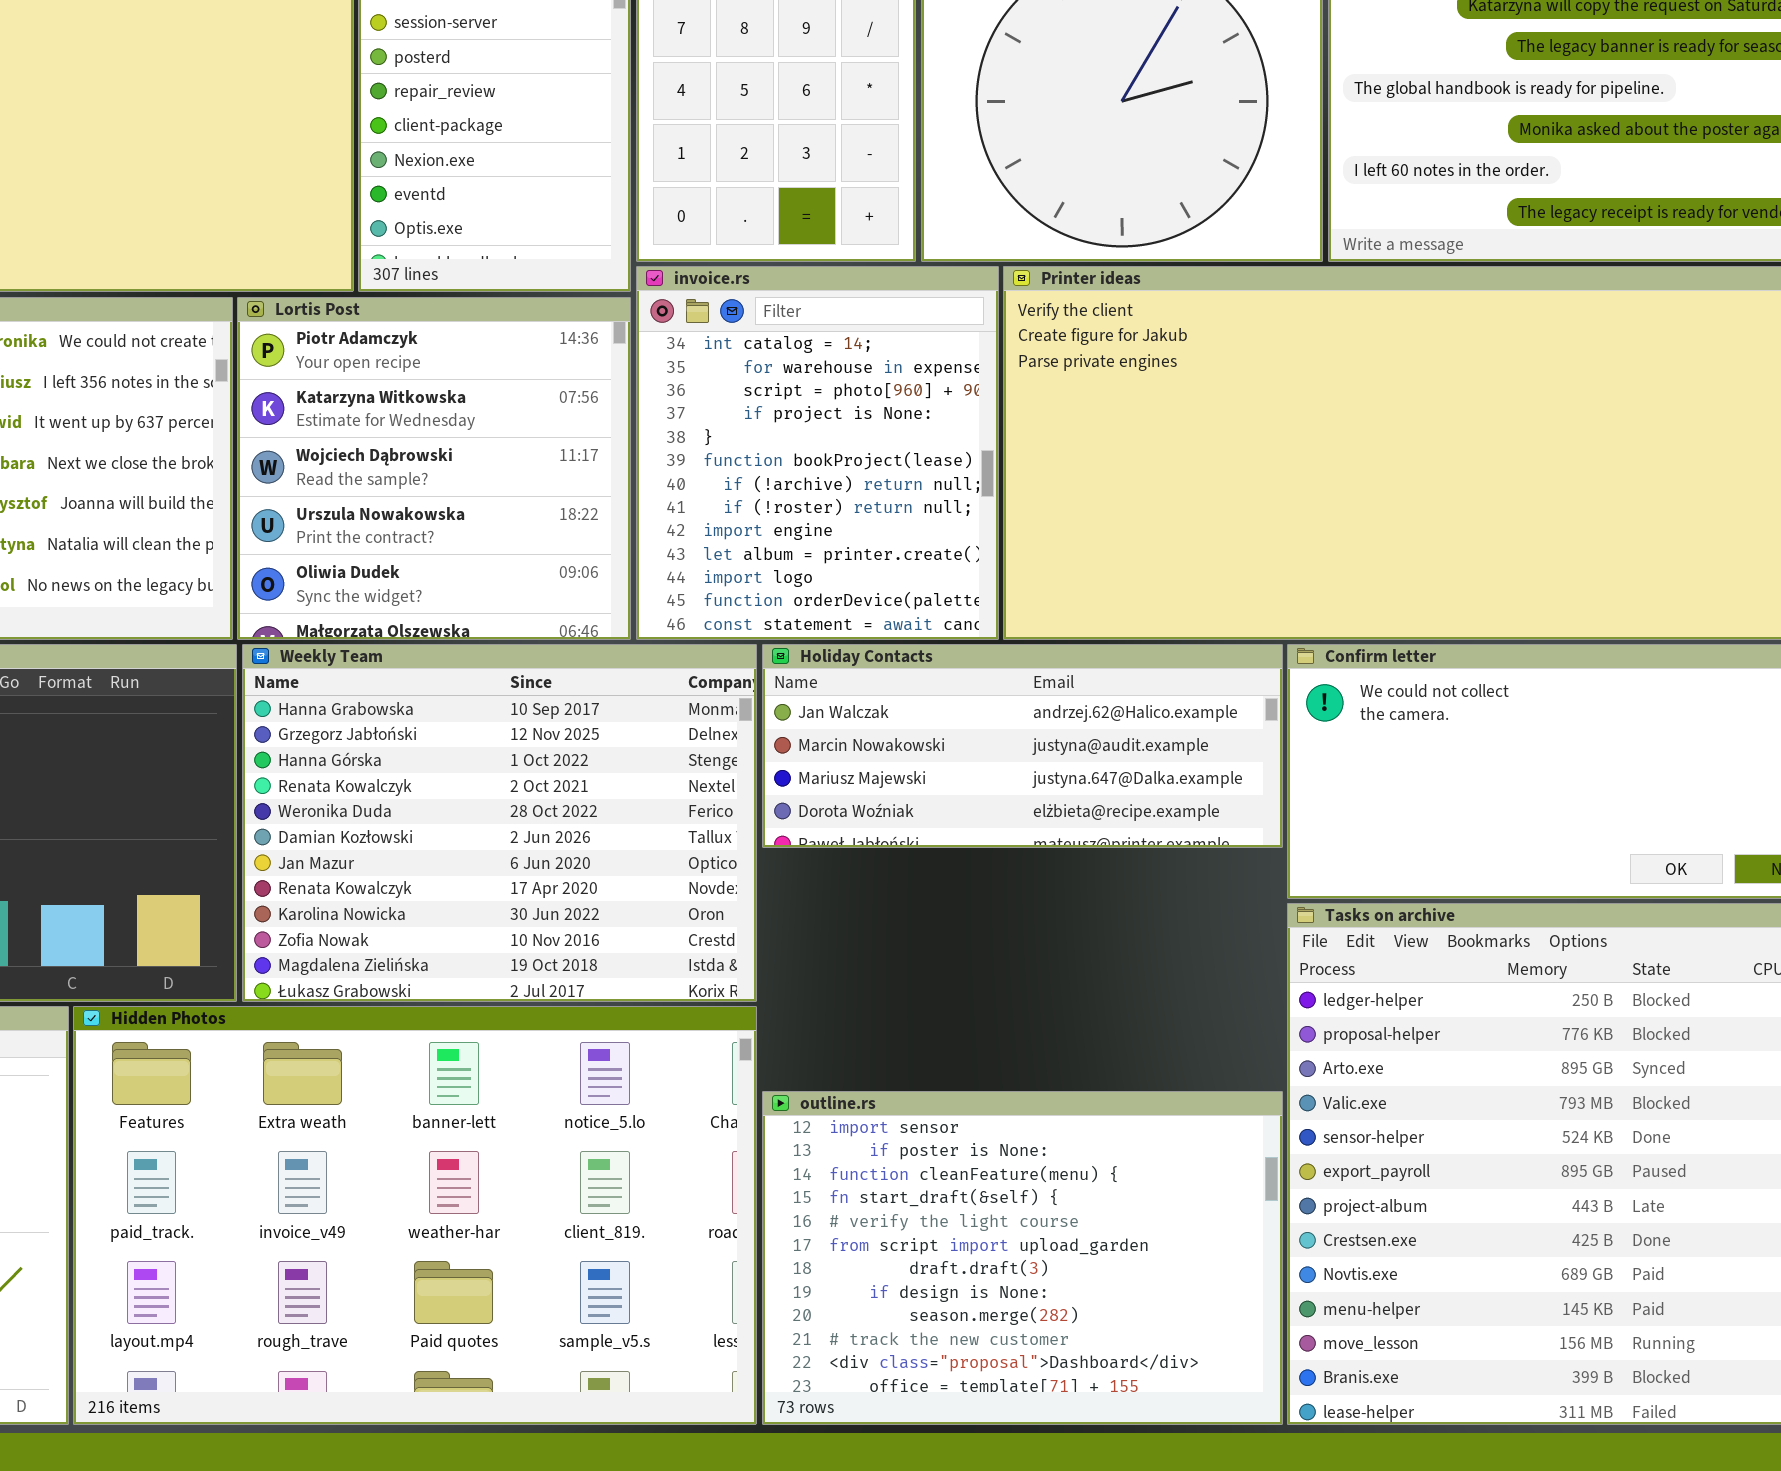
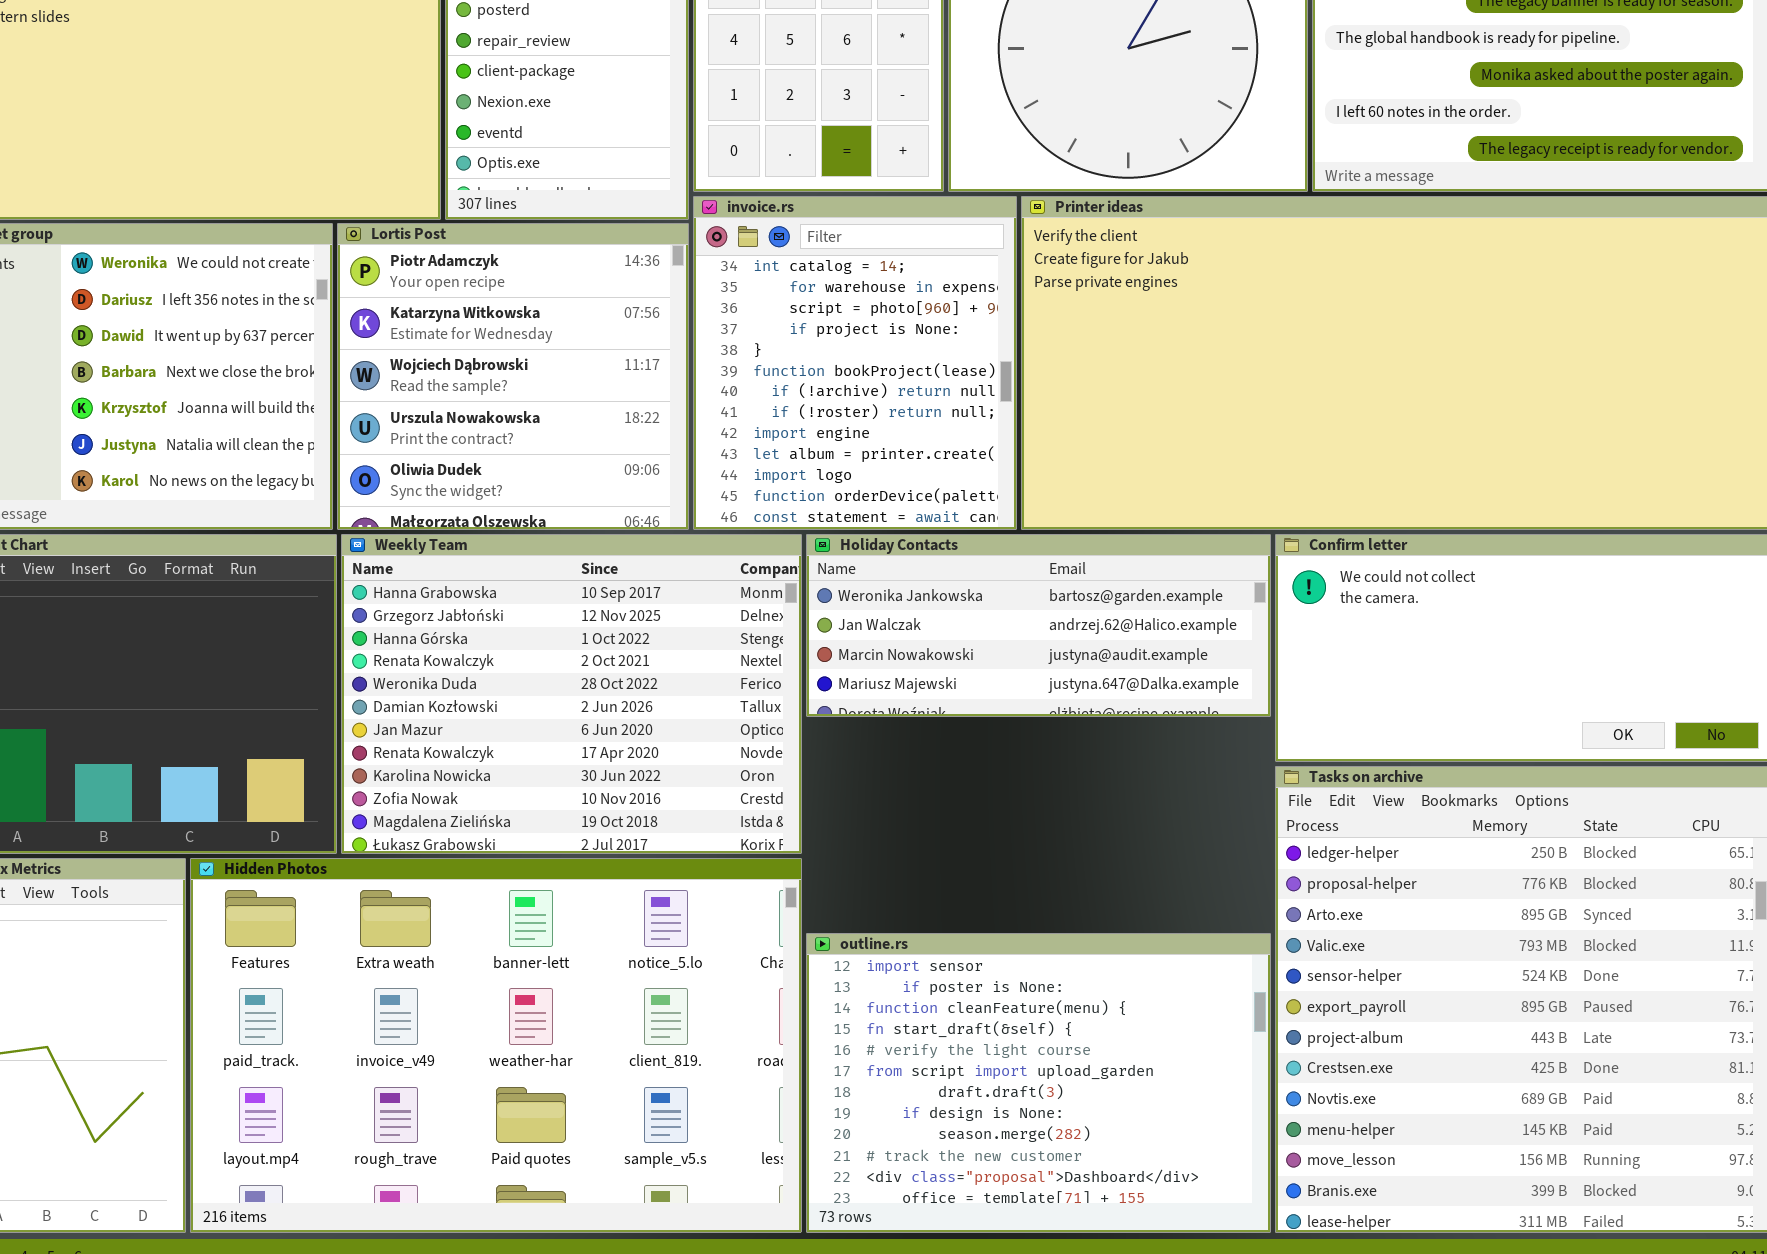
Holiday Contacts: [762,644,1283,848] -> [806,534,1271,717], scrolled up 1 row

